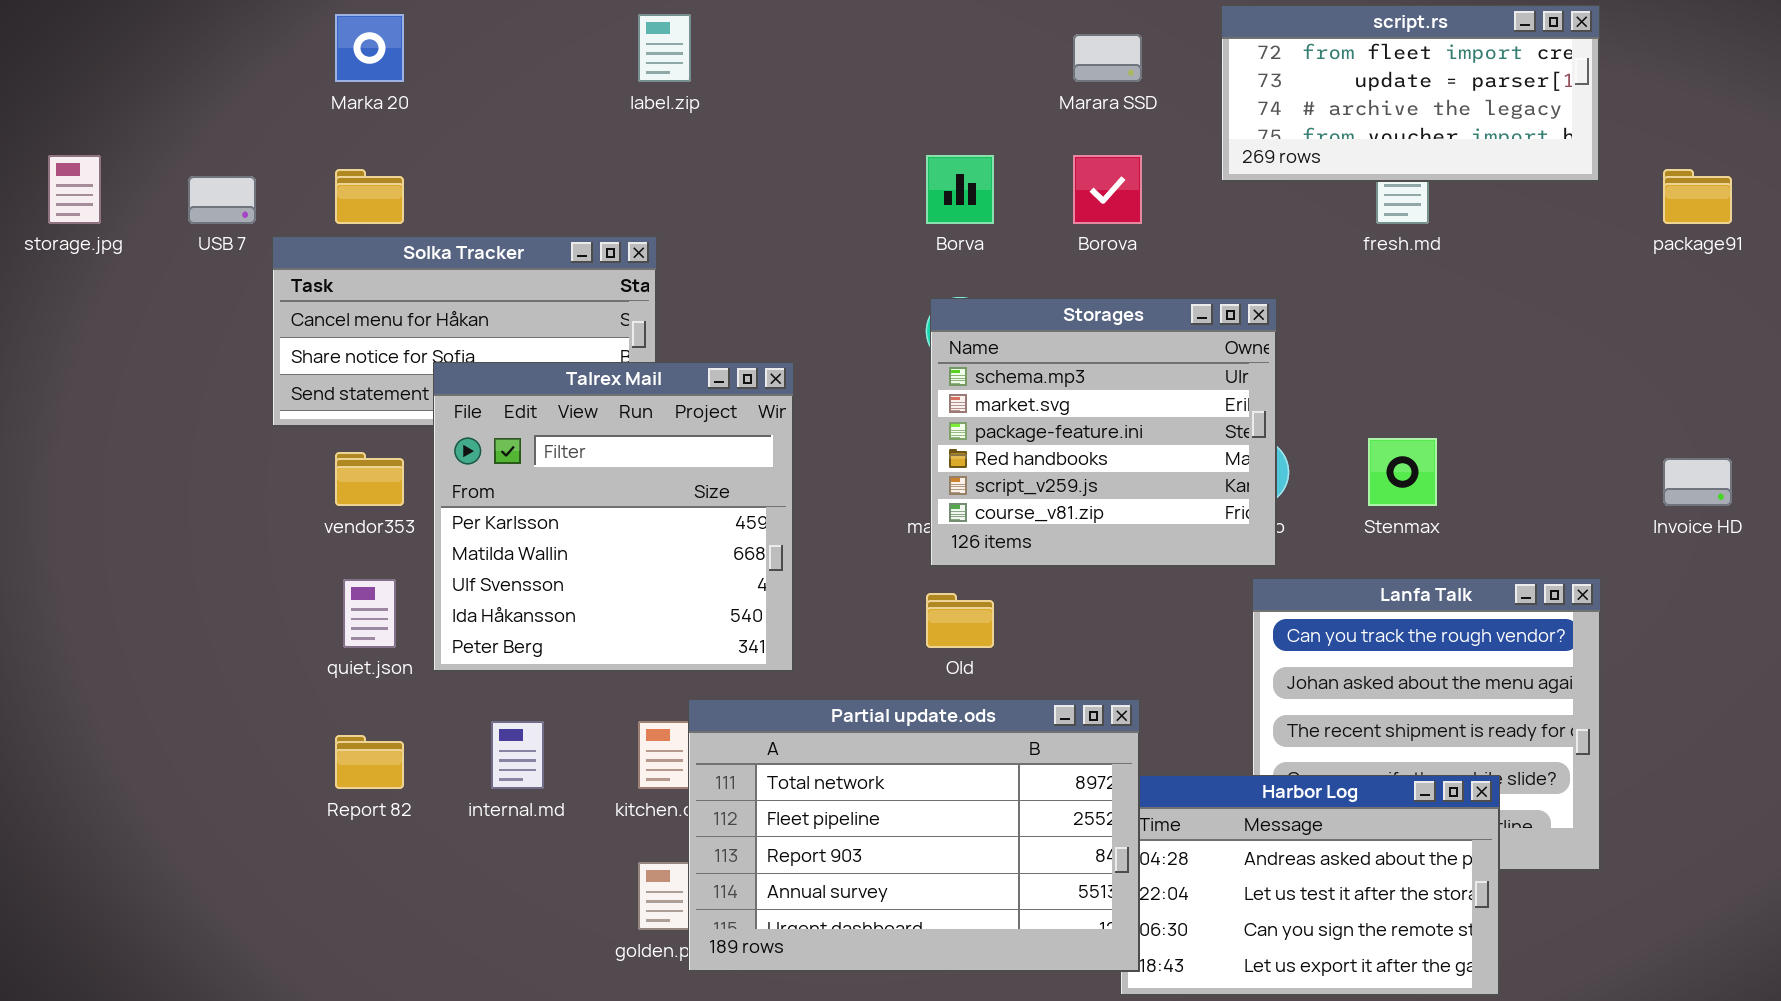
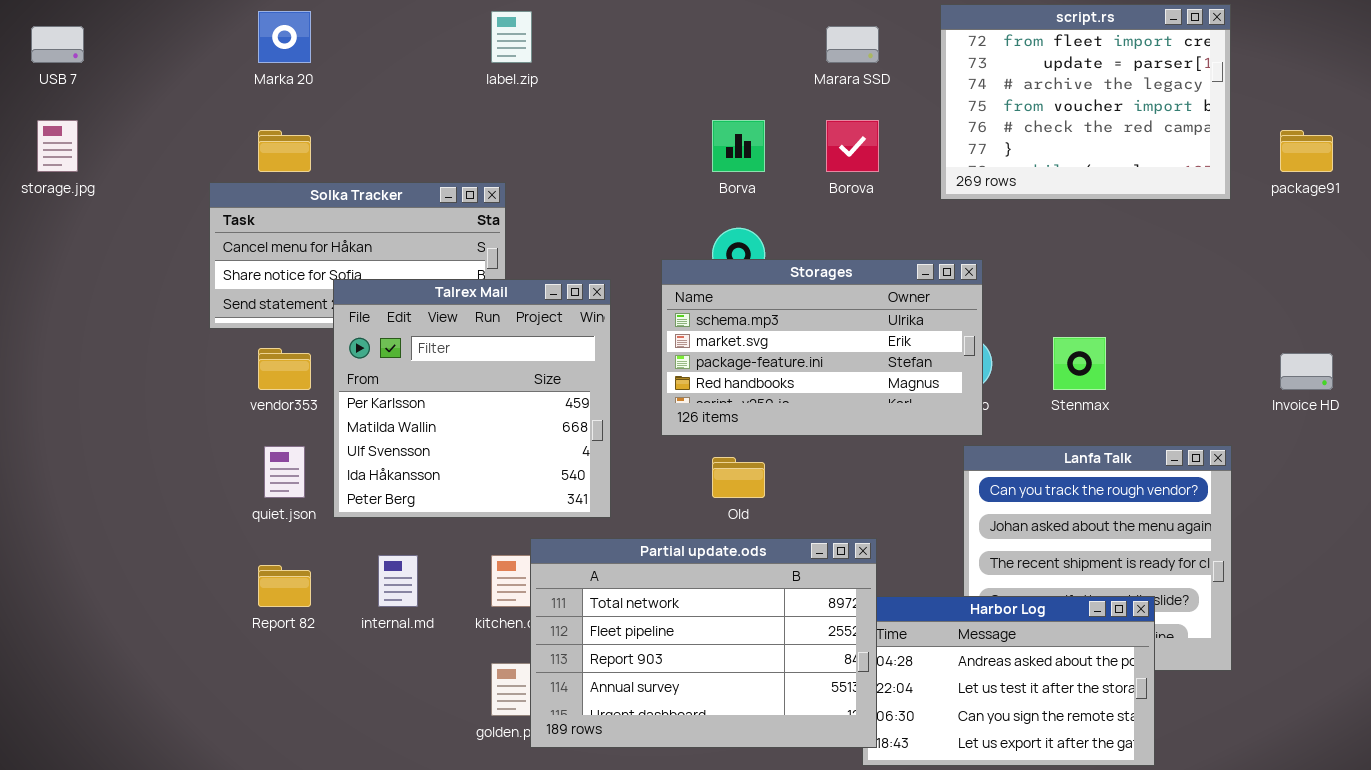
script.rs: [1221,5,1600,182] -> [940,4,1231,200], resized
USB 7: [188,176,256,224] -> [31,26,84,63], moved
Storages: [930,298,1277,567] -> [661,259,983,436], resized

